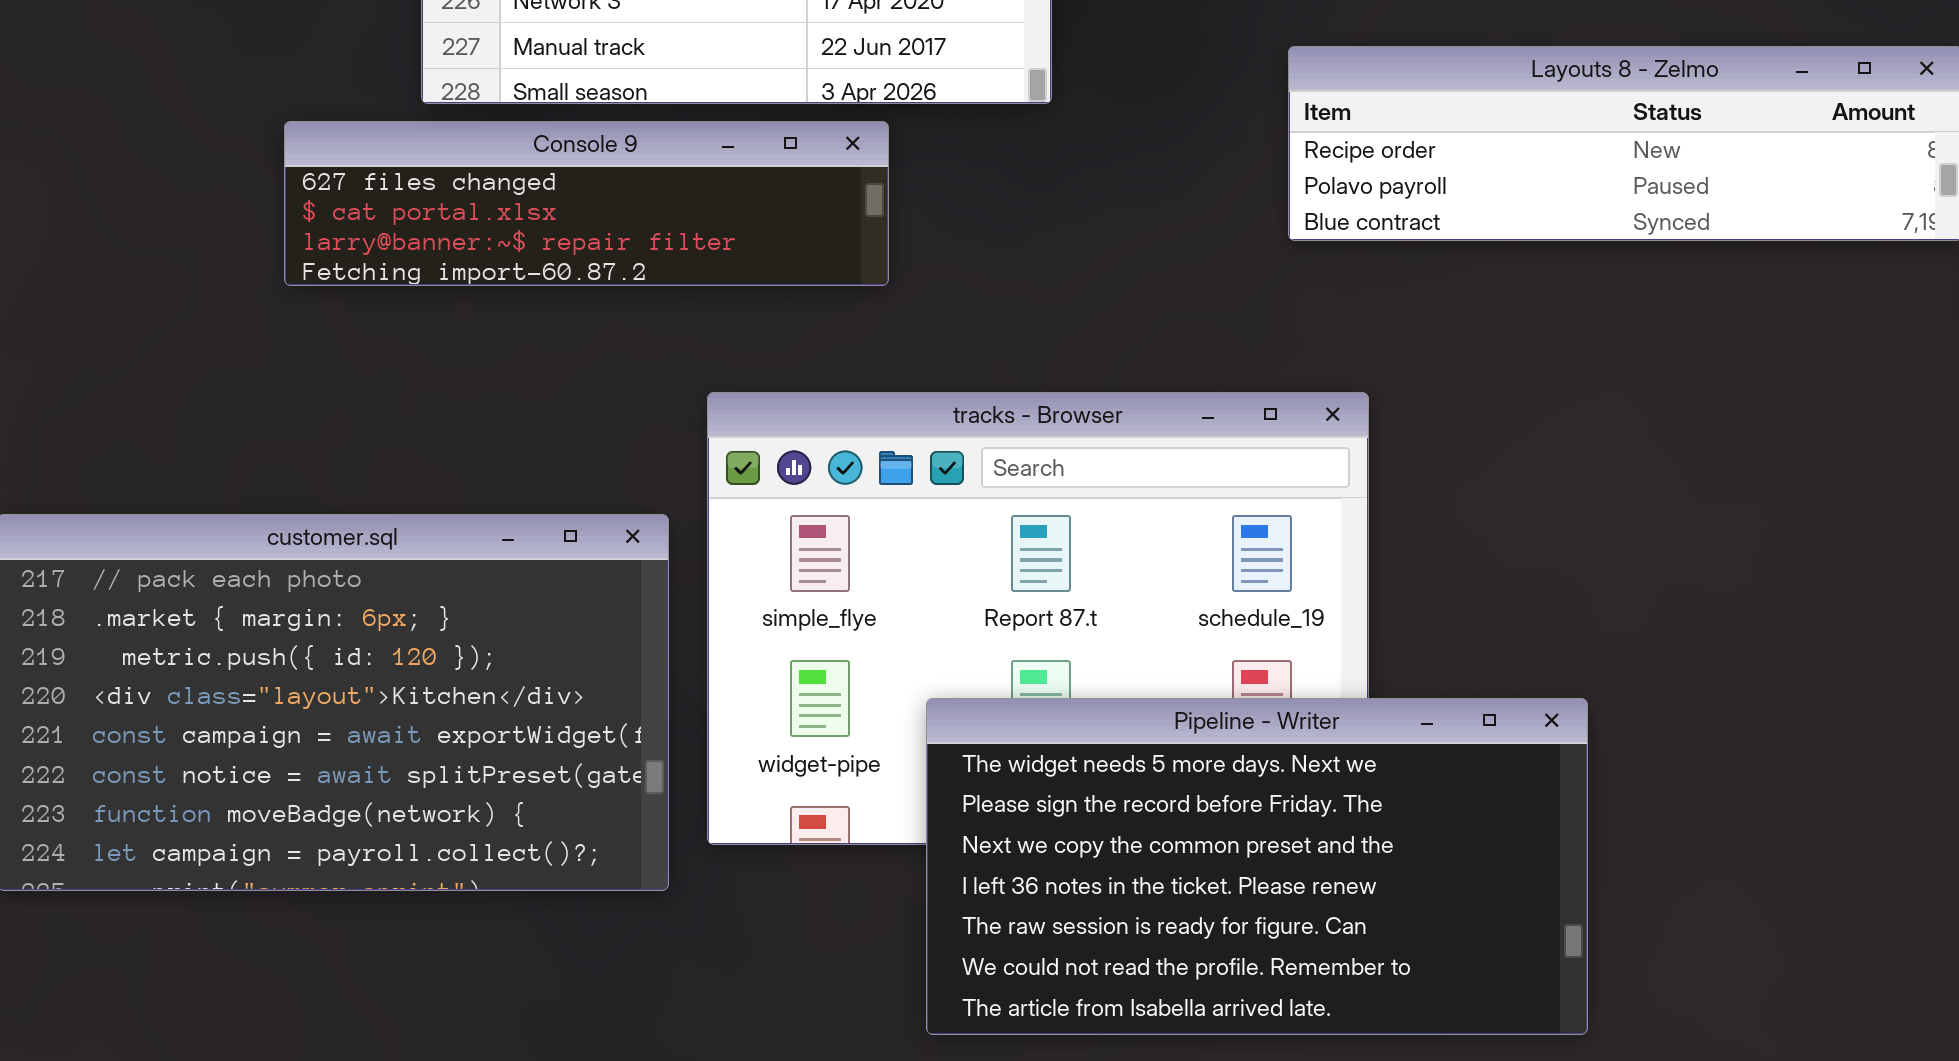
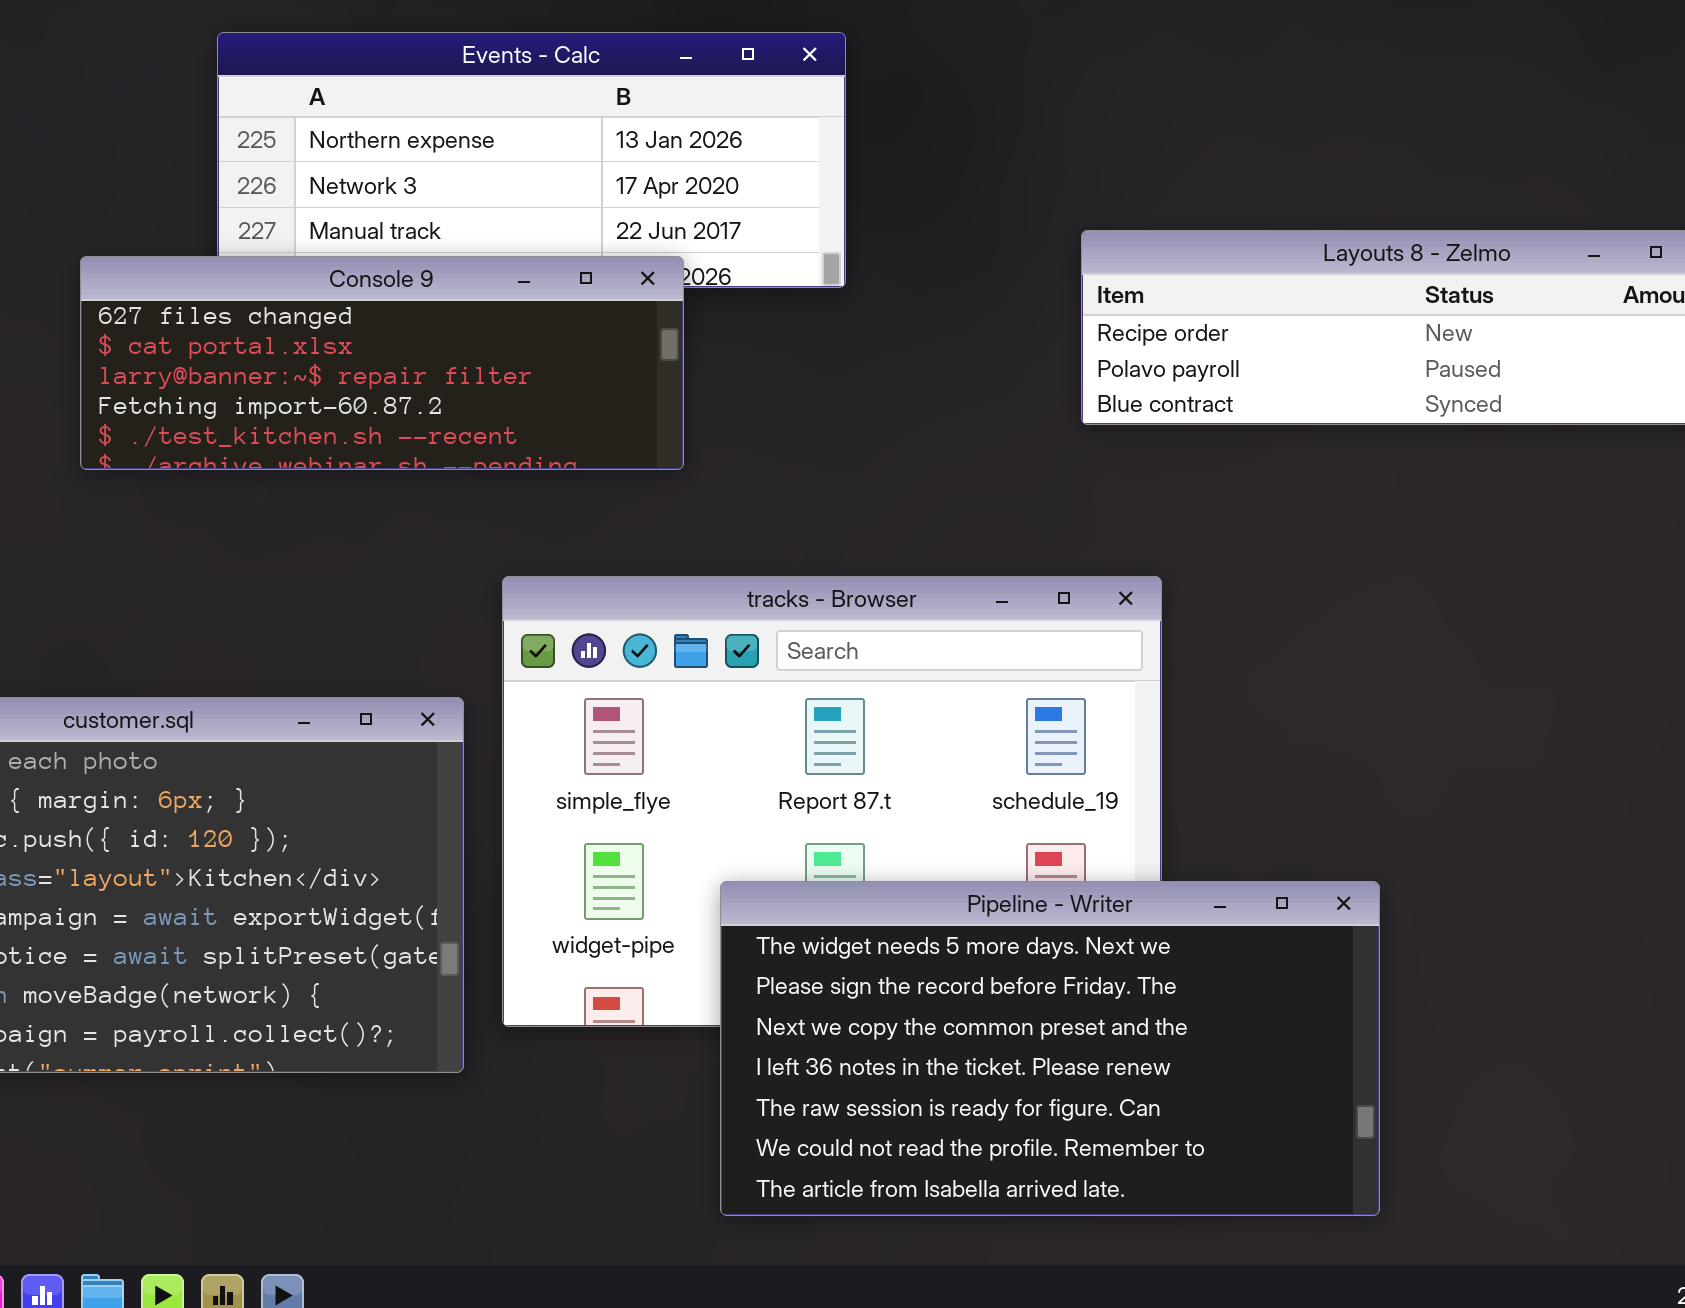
Console 9: [284,121,889,286] -> [80,256,684,470], resized

